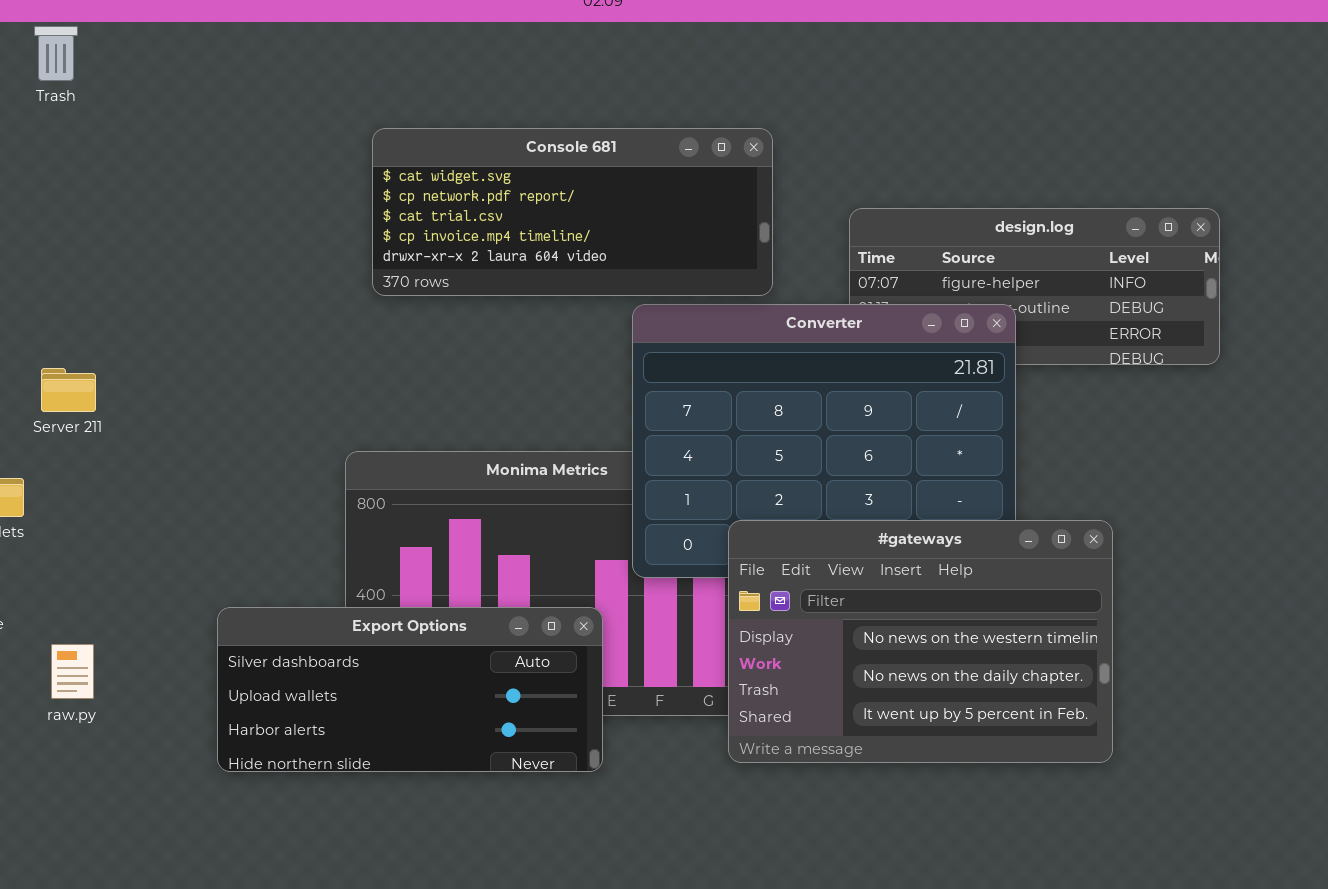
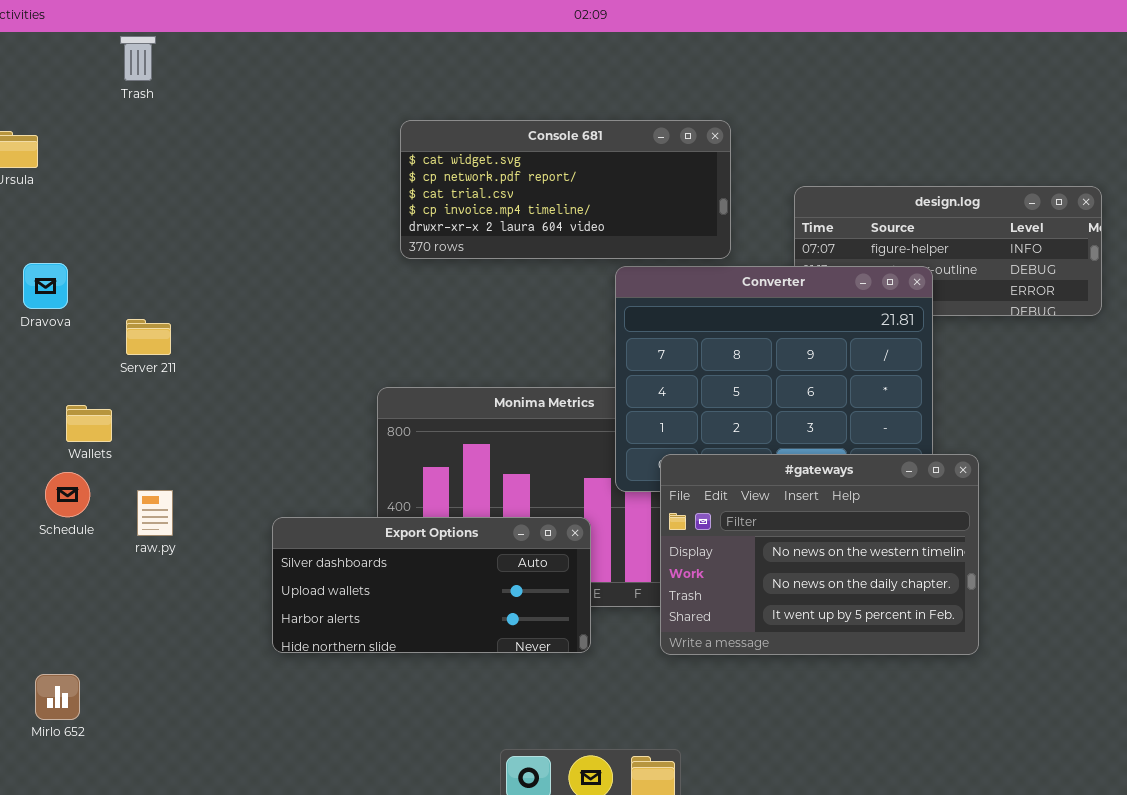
#gateways: [728,520,1113,763] -> [660,454,979,655], moved
raw.py: [51,644,94,699] -> [137,490,173,536], moved

